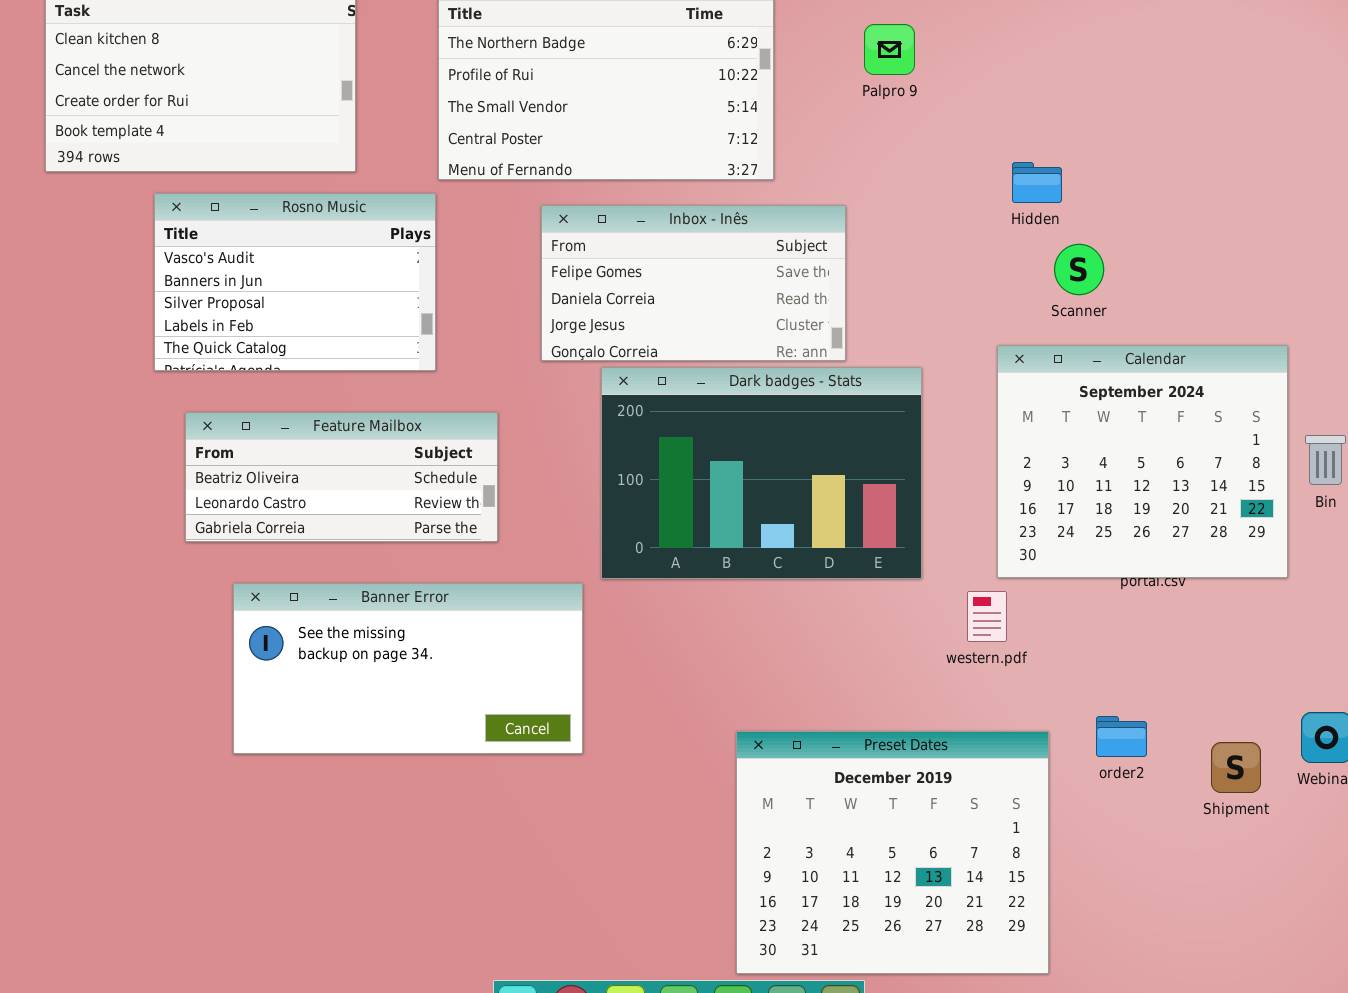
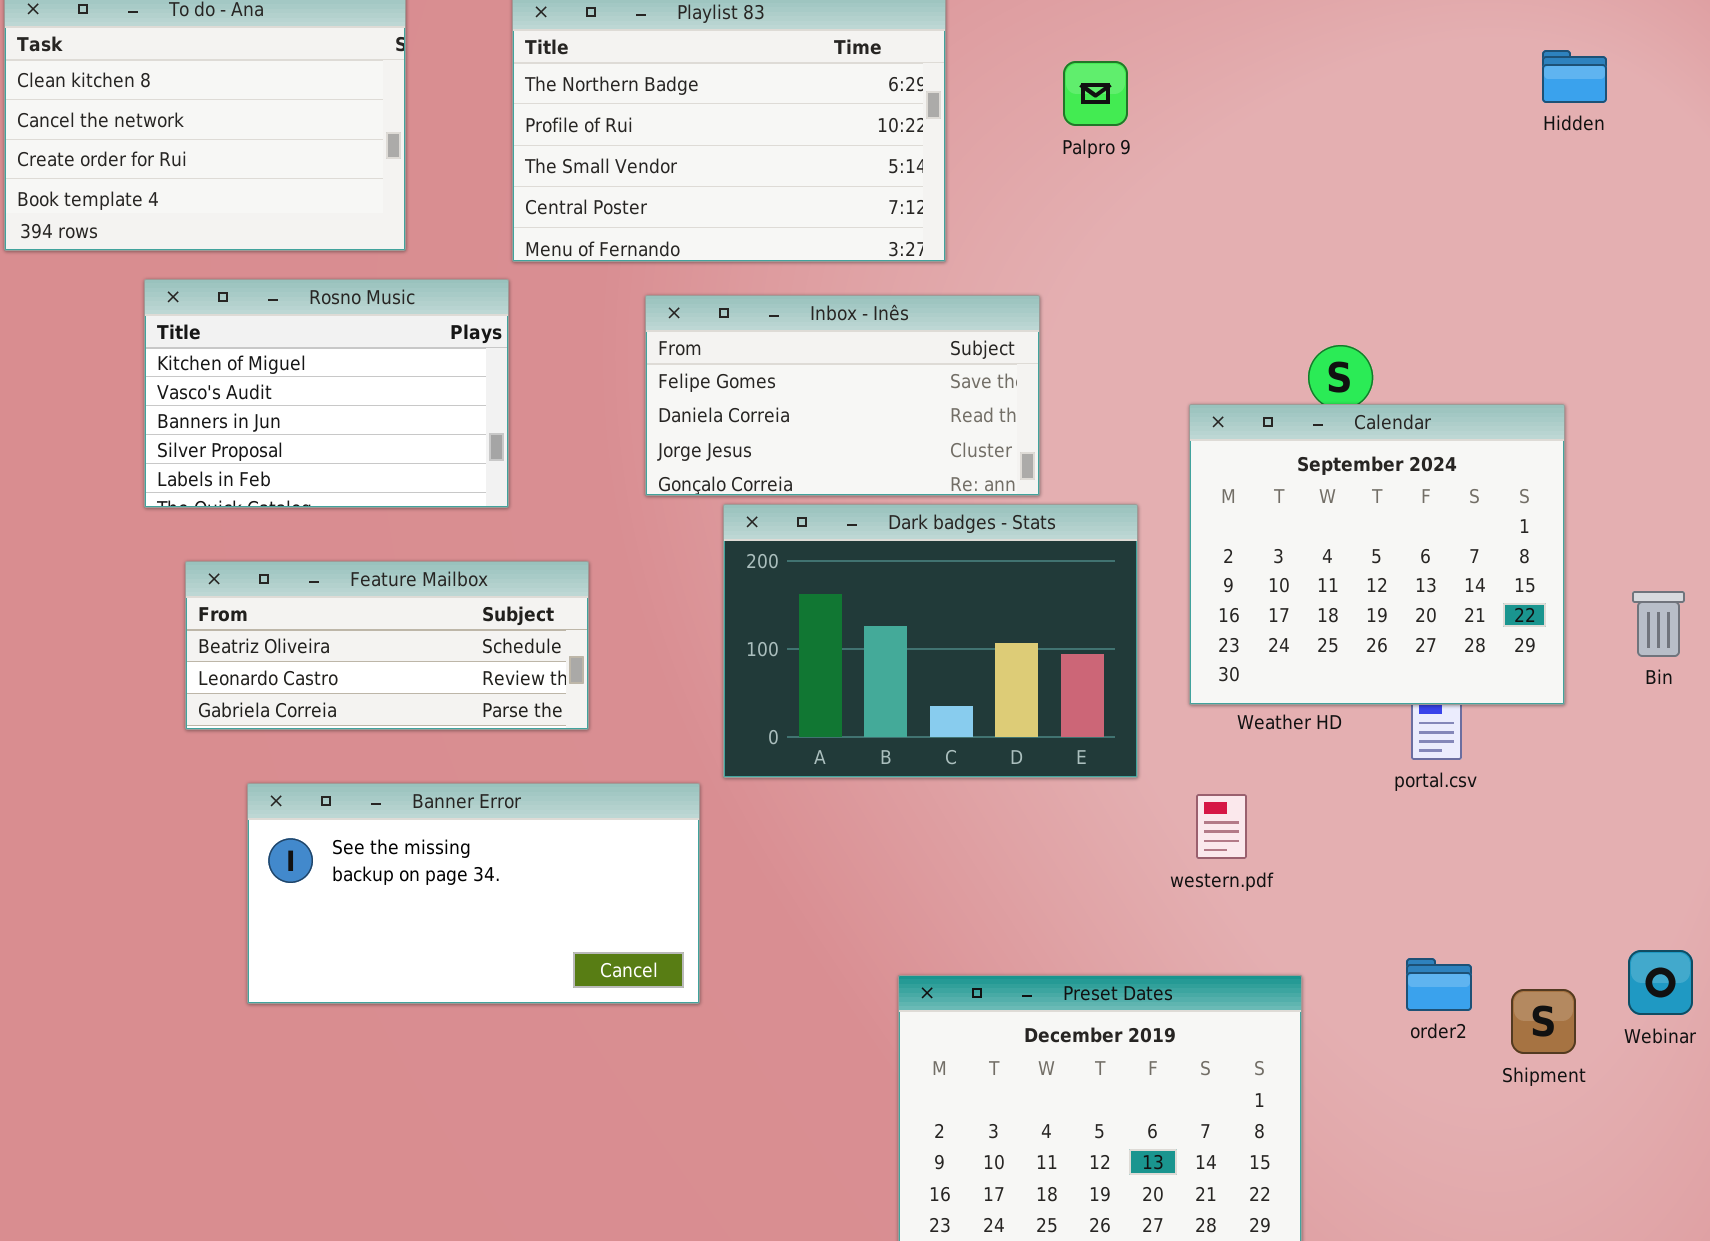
Hidden: [1012,162,1062,203] -> [1542,50,1607,103], moved
Rosno Music: [154,193,436,371] -> [144,279,509,508], scrolled up 1 row
Calendar: [997,345,1288,578] -> [1189,404,1565,705], moved
order2: [1096,716,1147,757] -> [1406,958,1472,1011], moved

